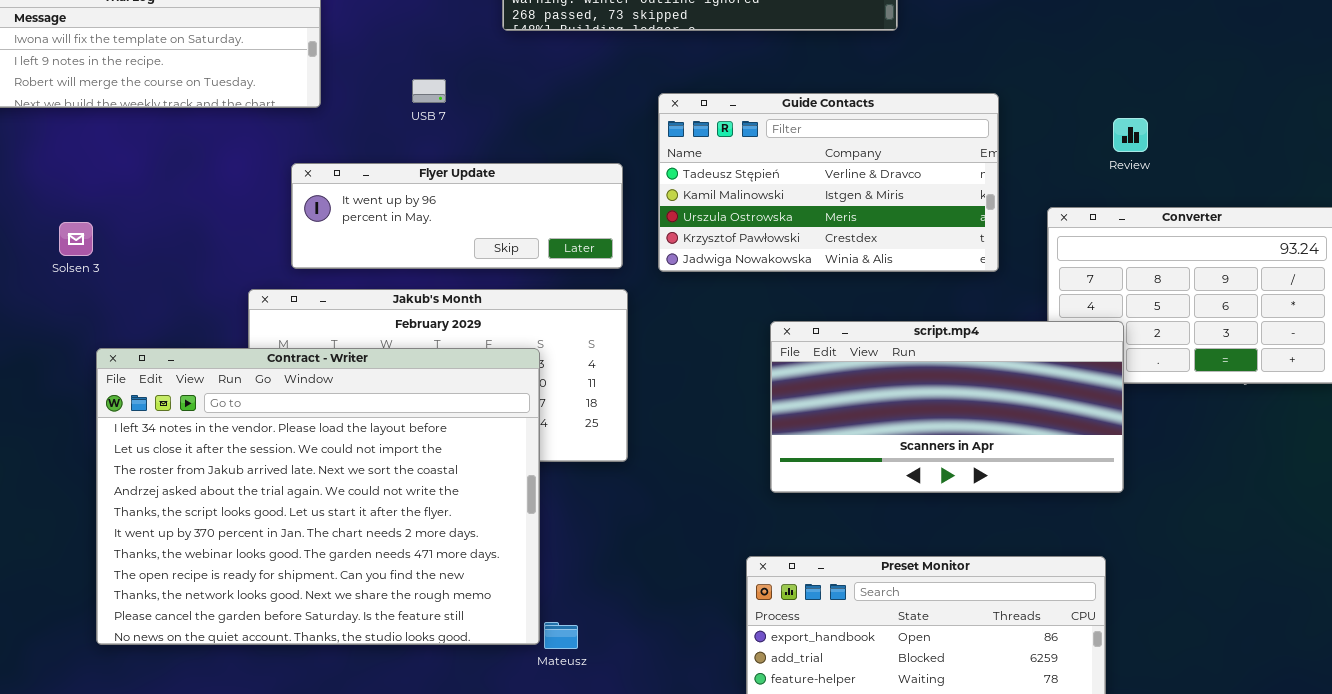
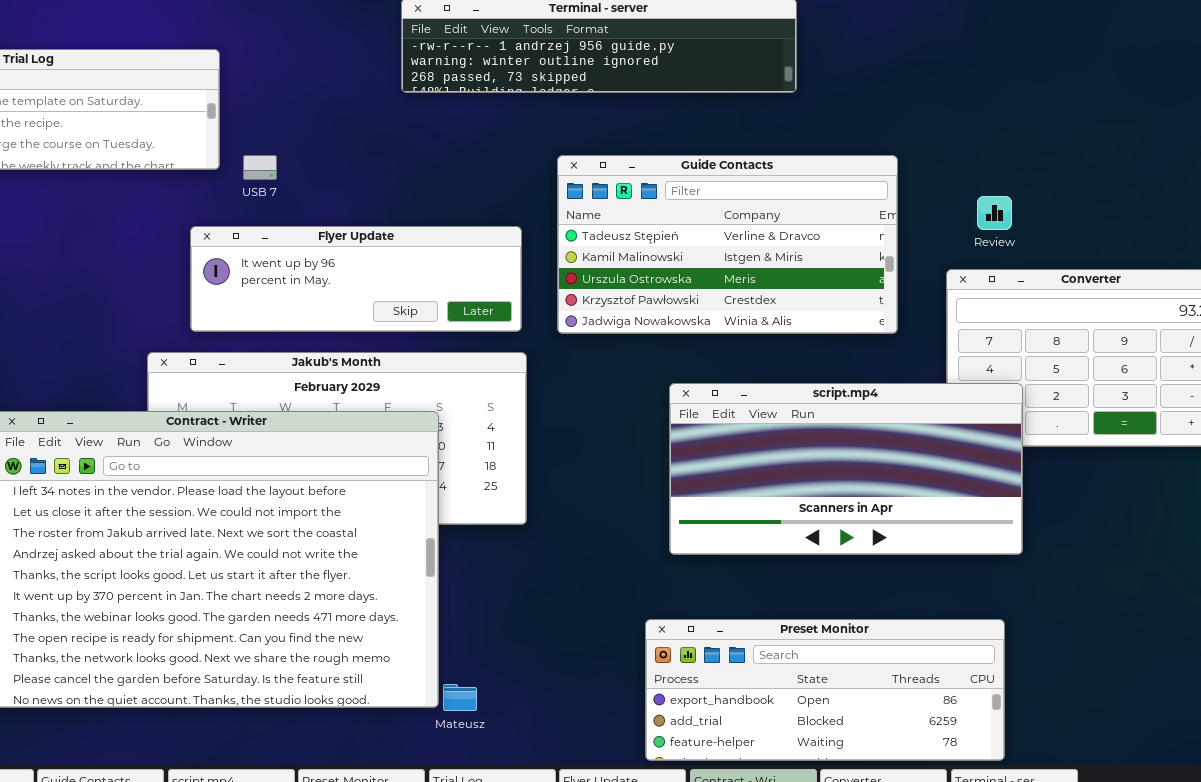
USB 7: [412,79,446,103] -> [243,155,277,180], moved
Review: [1113,118,1148,152] -> [977,196,1012,230], moved

